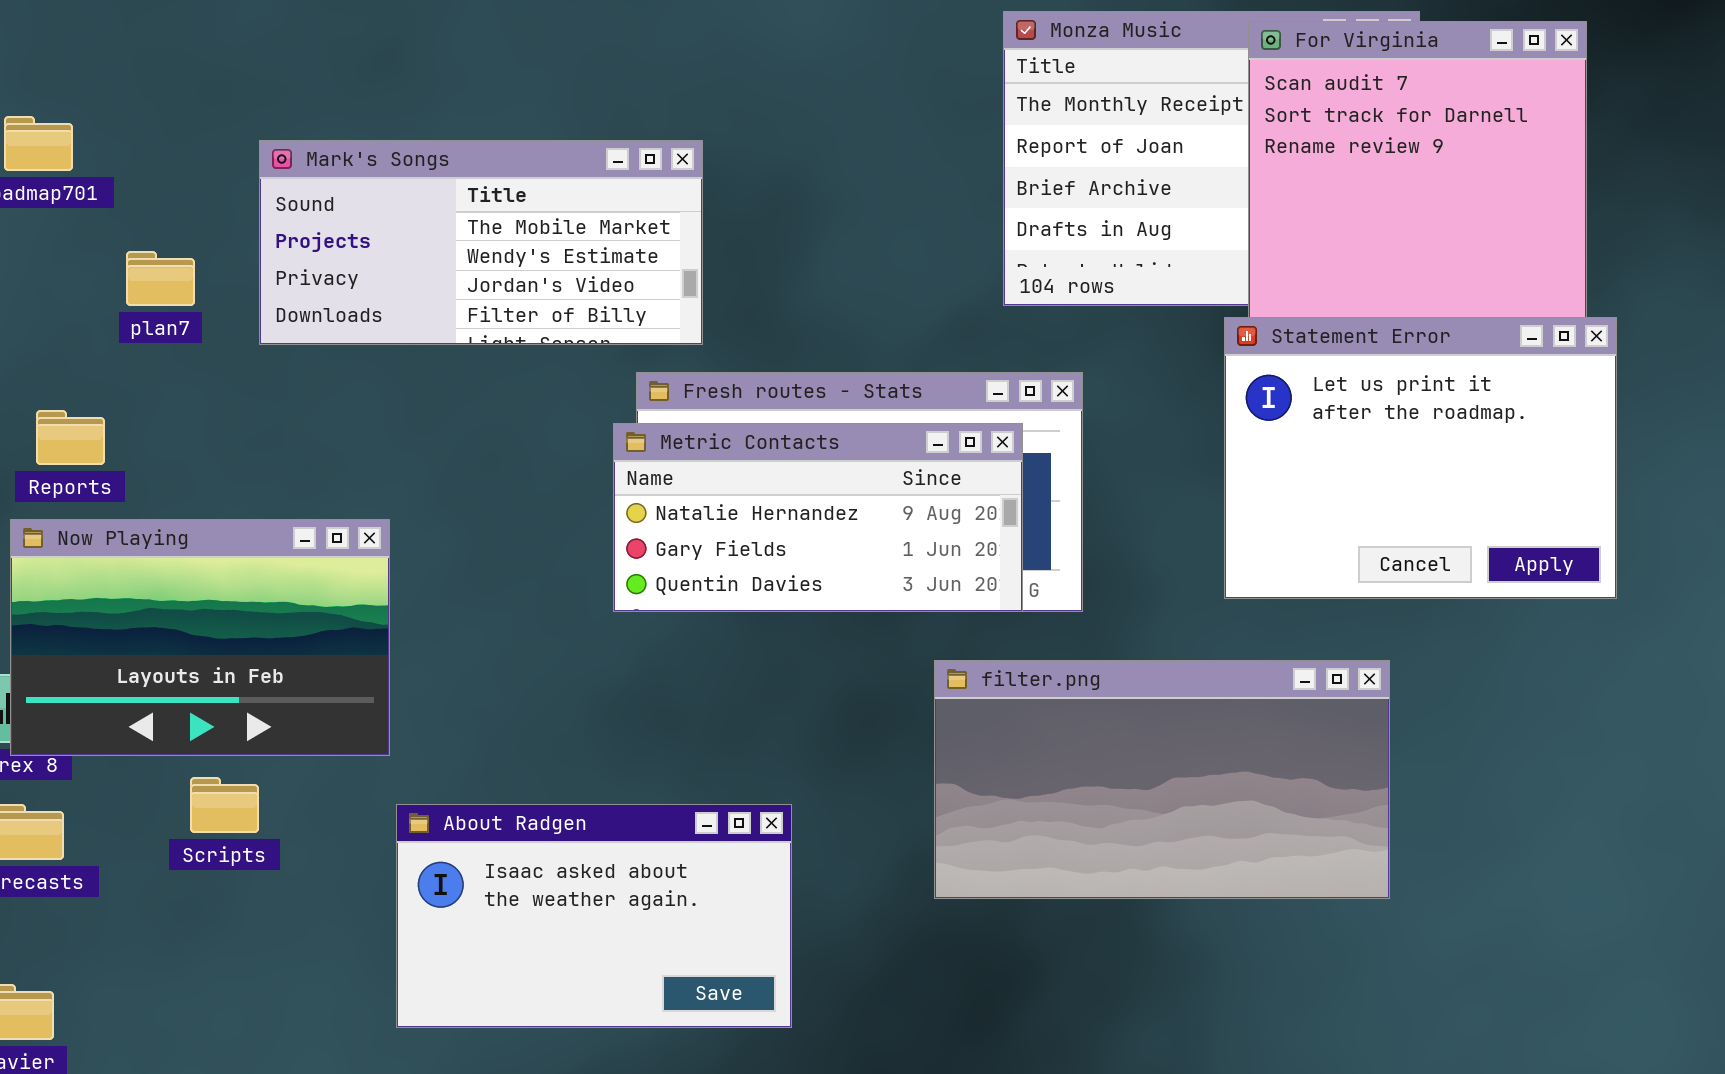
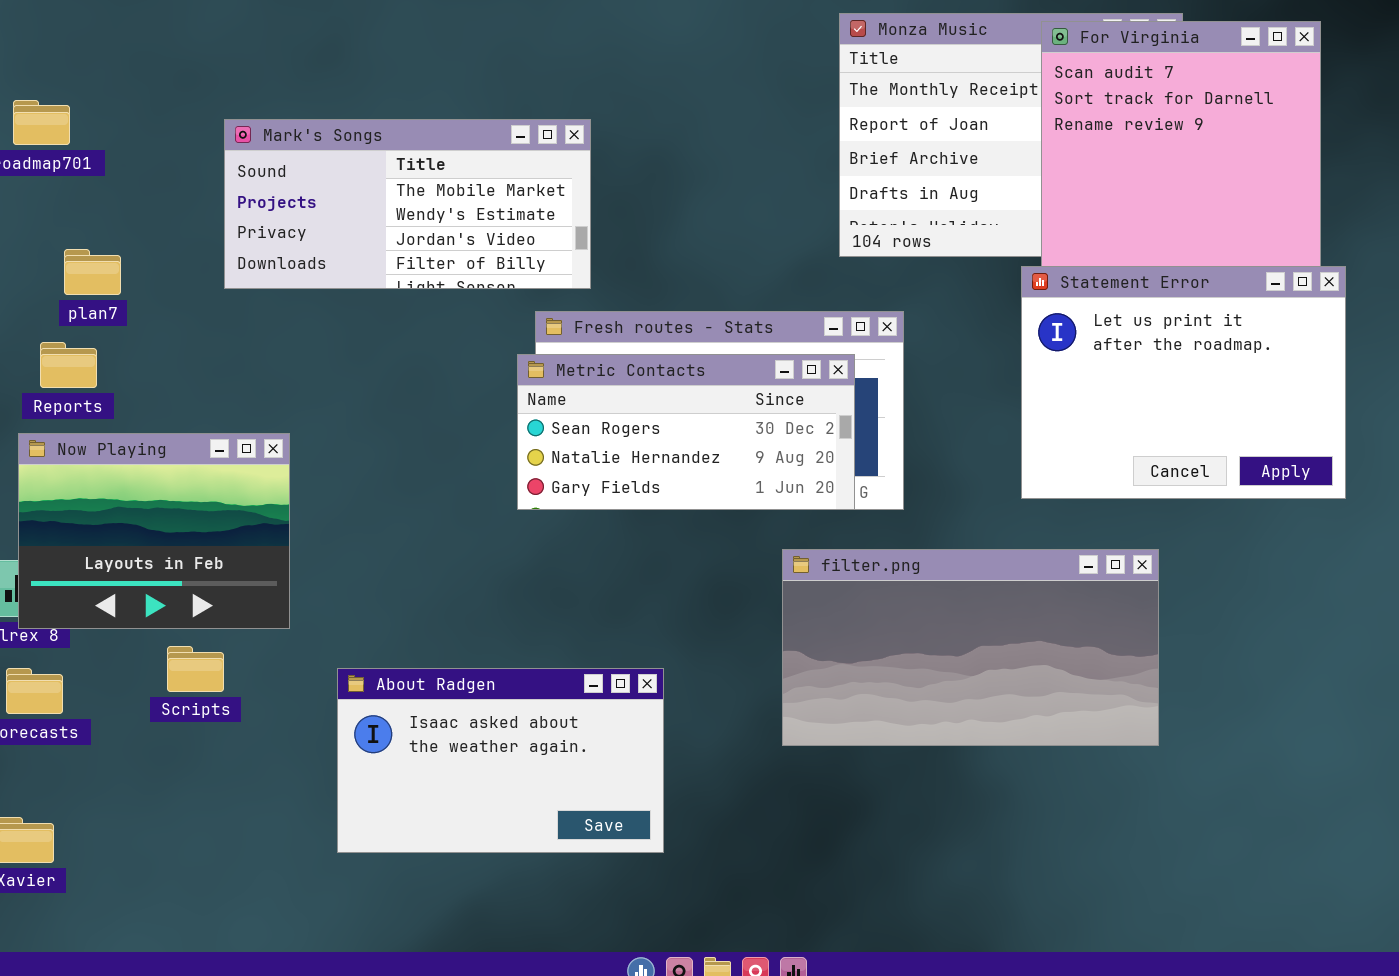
plan7: [126,251,195,306] -> [64,249,121,295], moved
Metric Contacts: [613,423,1023,612] -> [517,354,855,510], scrolled up 1 row
Now Playing: [10,519,390,756] -> [18,433,290,629], resized

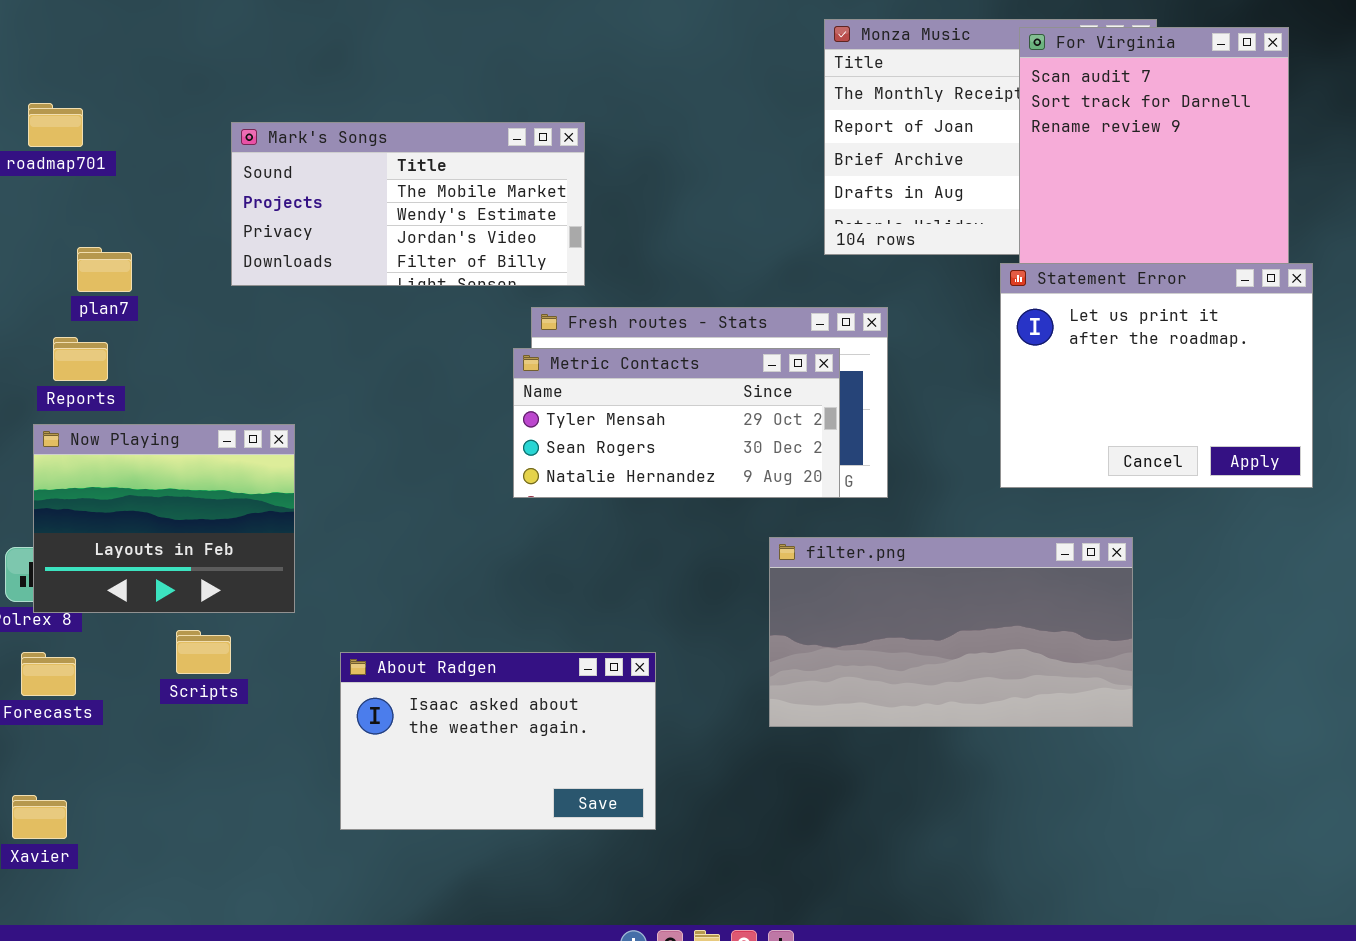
Metric Contacts: [517,354,855,510] -> [513,348,840,498], scrolled up 1 row

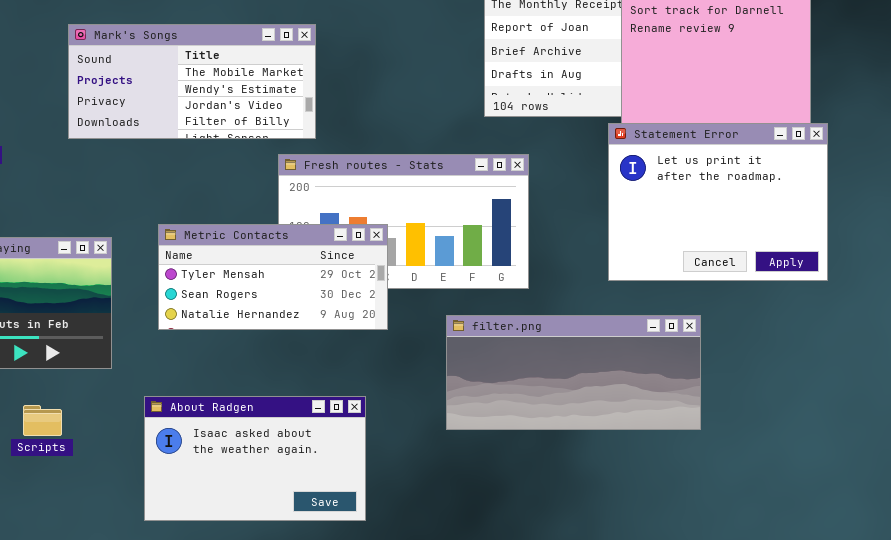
Metric Contacts: [513,348,840,498] -> [158,224,388,330], moved
filter.png: [769,537,1133,727] -> [446,315,701,430], resized
Scripts: [176,630,231,674] -> [23,405,62,436], moved

